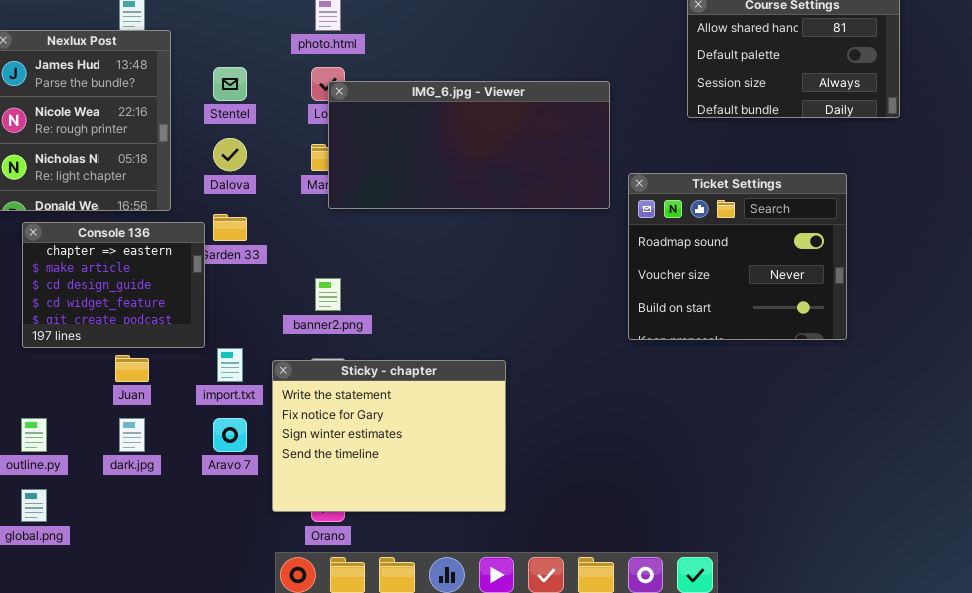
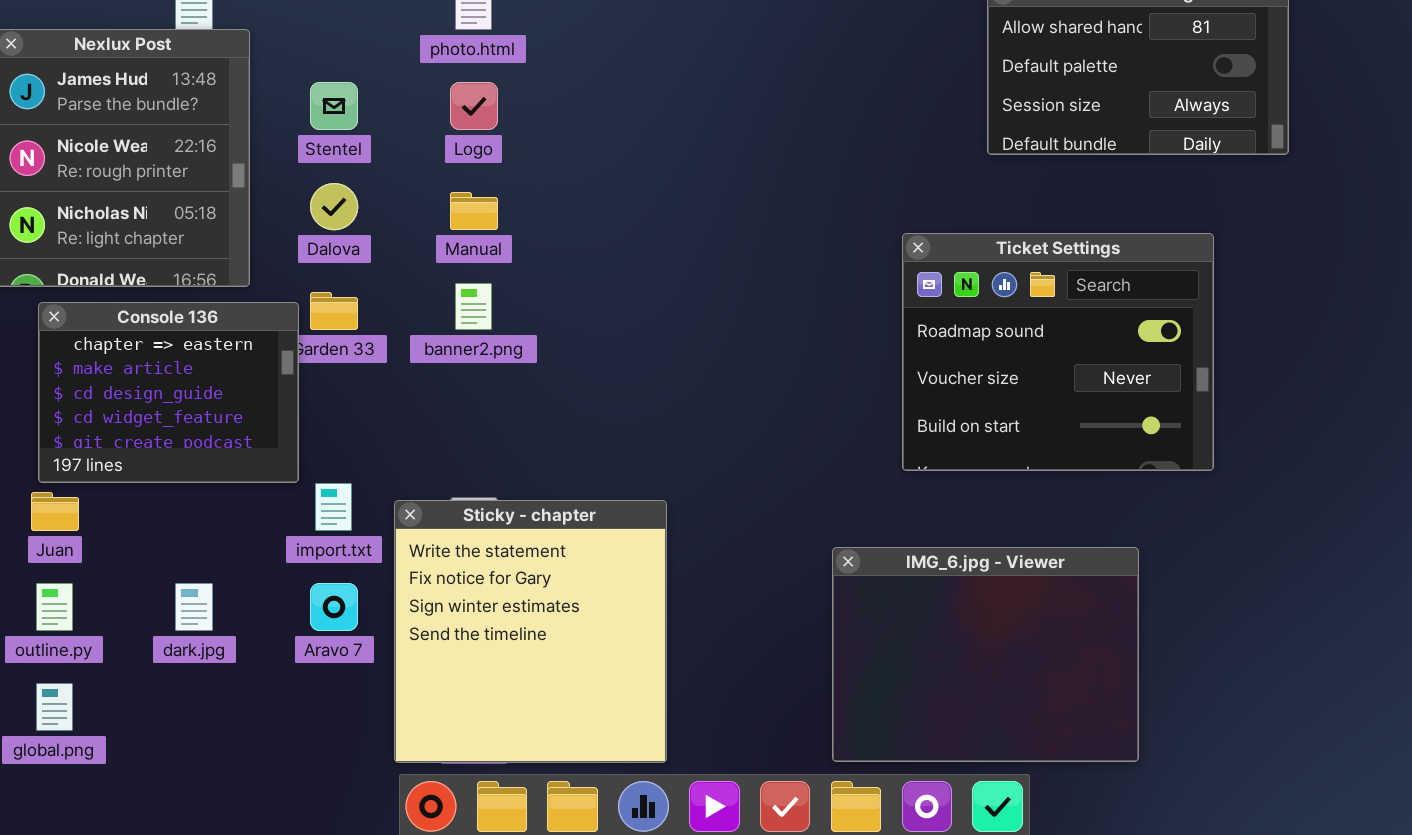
IMG_6.jpg - Viewer: [328,81,610,209] -> [832,547,1139,762], moved, resized
banner2.png: [315,278,341,311] -> [455,283,492,330], moved
Juan: [115,355,149,382] -> [31,492,79,531], moved
Sticky - chapter: [272,360,506,512] -> [394,500,667,763], resized

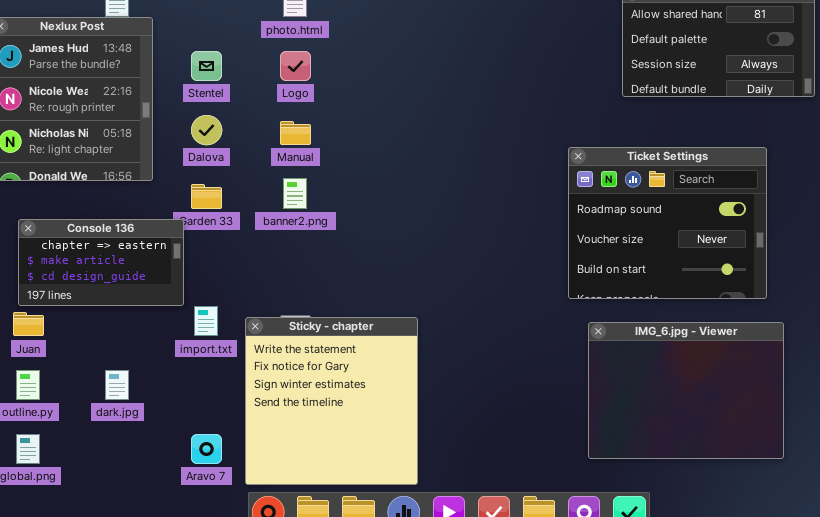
Console 136: [38,302,299,483] -> [18,219,184,306], resized
IMG_6.jpg - Viewer: [832,547,1139,762] -> [588,322,784,459], moved
Aravo 7: [310,583,358,631] -> [191,434,222,464], moved

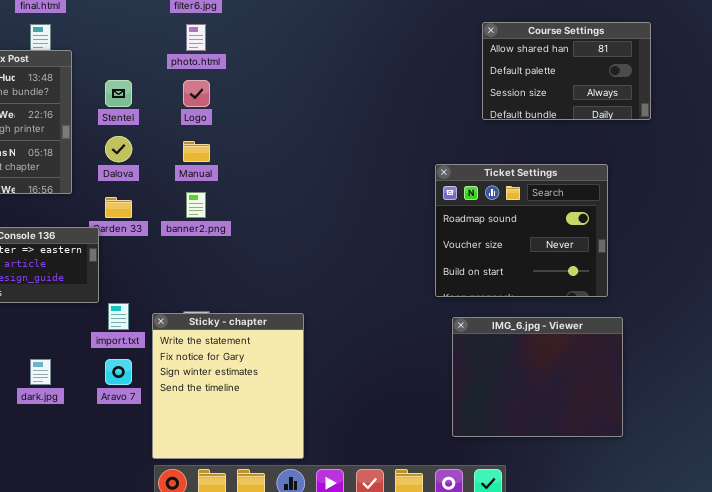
Aravo 7: [191,434,222,464] -> [105,359,132,385], moved

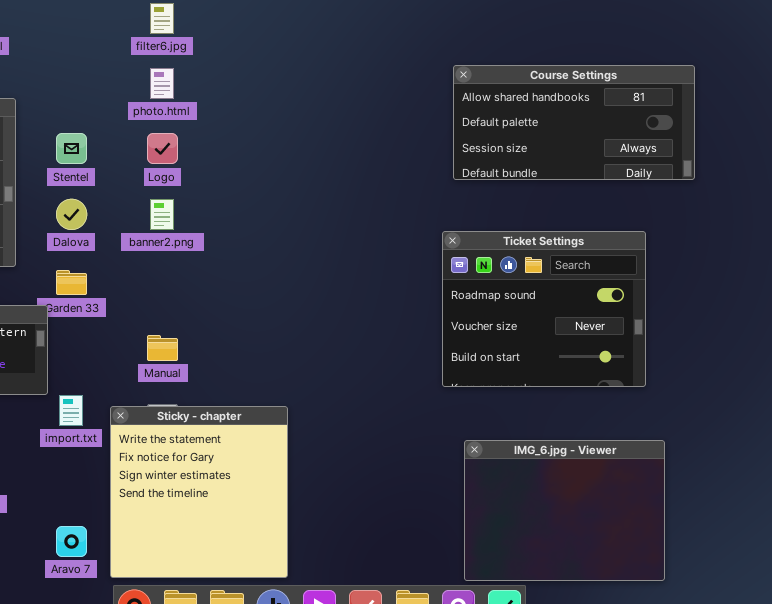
Course Settings: [482,22,651,120] -> [453,65,695,180], resized
Manual: [183,141,210,162] -> [147,335,178,361], moved
banner2.png: [186,192,206,218] -> [150,199,174,230], moved
IMG_6.jpg - Viewer: [452,317,623,437] -> [464,440,665,581], moved
Aravo 7: [105,359,132,385] -> [56,526,87,557], moved

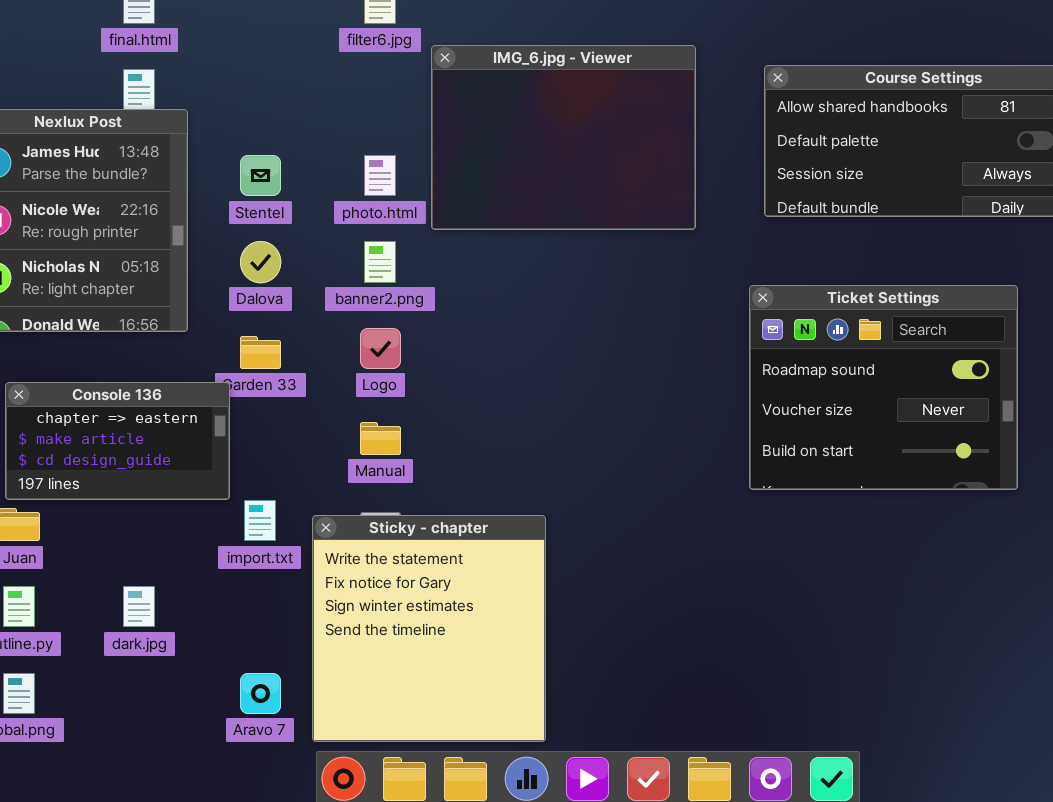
photo.html: [150,68,174,99] -> [364,155,396,196], moved
Logo: [147,133,178,164] -> [360,328,401,369], moved
IMG_6.jpg - Viewer: [464,440,665,581] -> [431,45,696,230], moved

